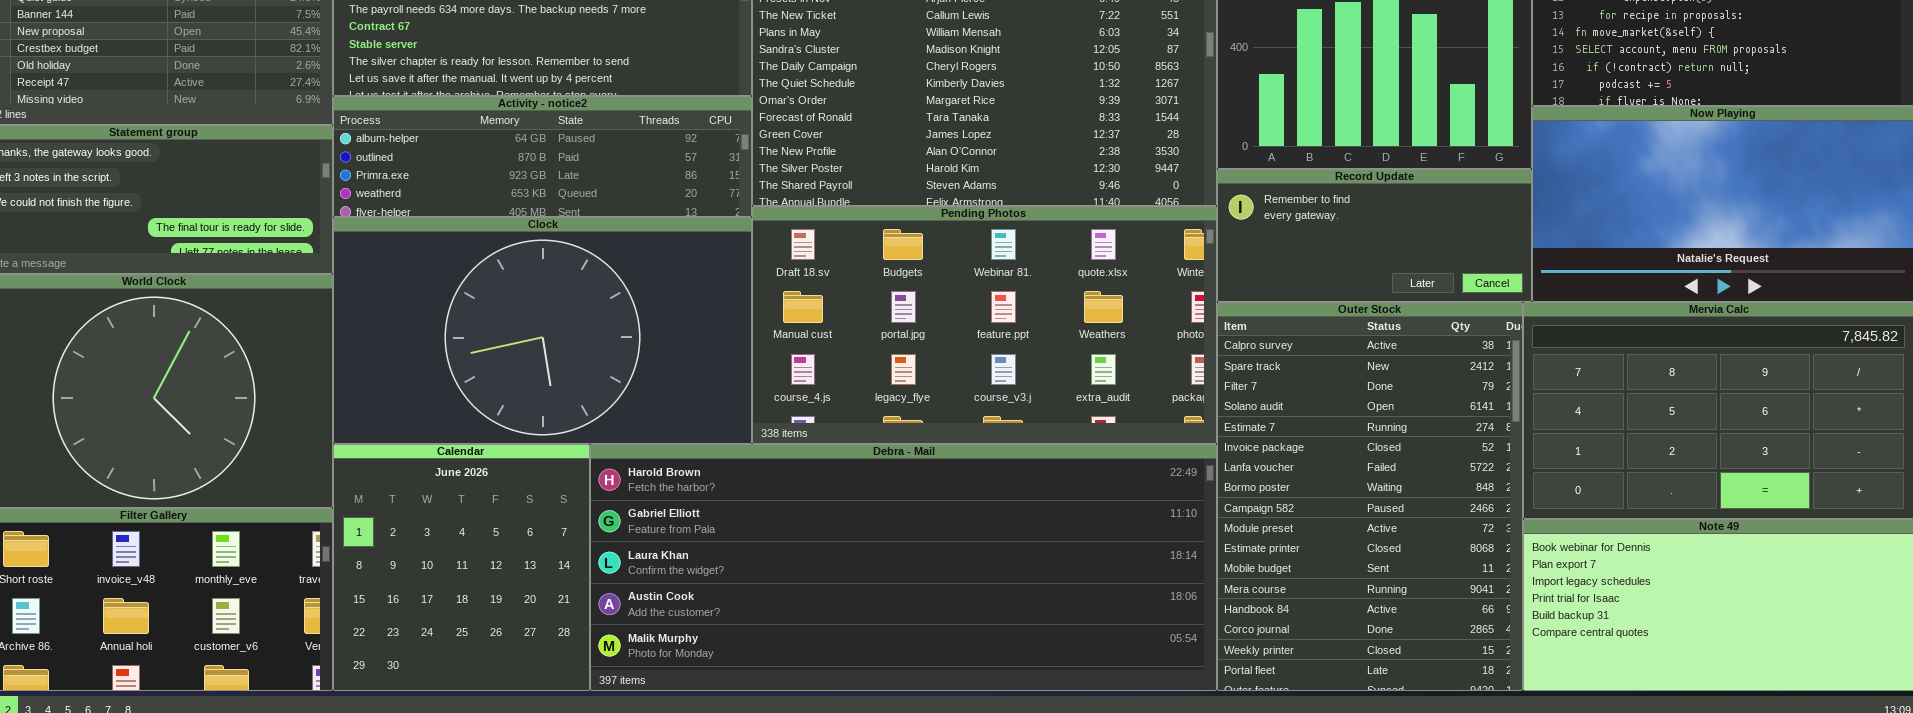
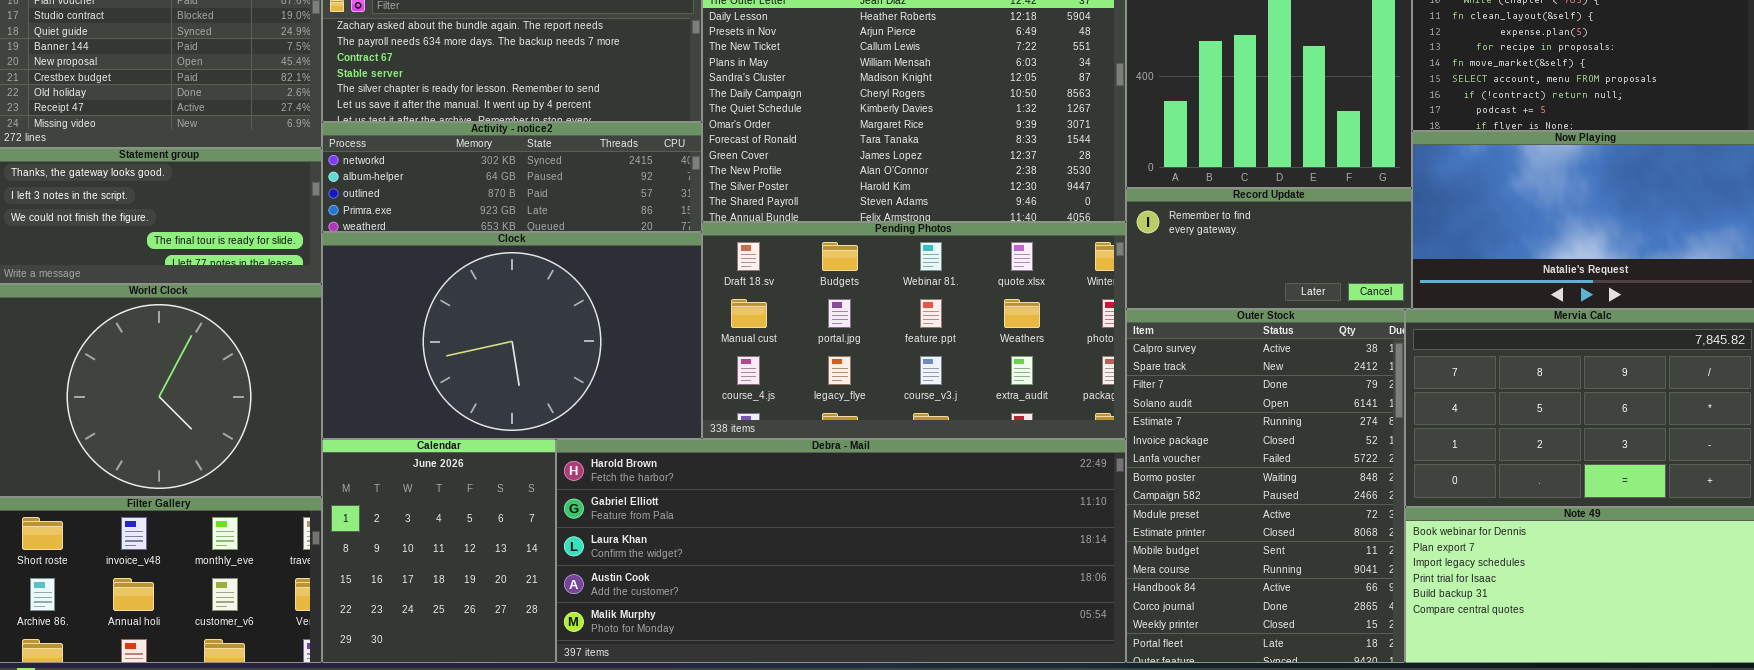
Activity - notice2: [333,96,752,217] -> [322,122,702,232], scrolled up 1 row

